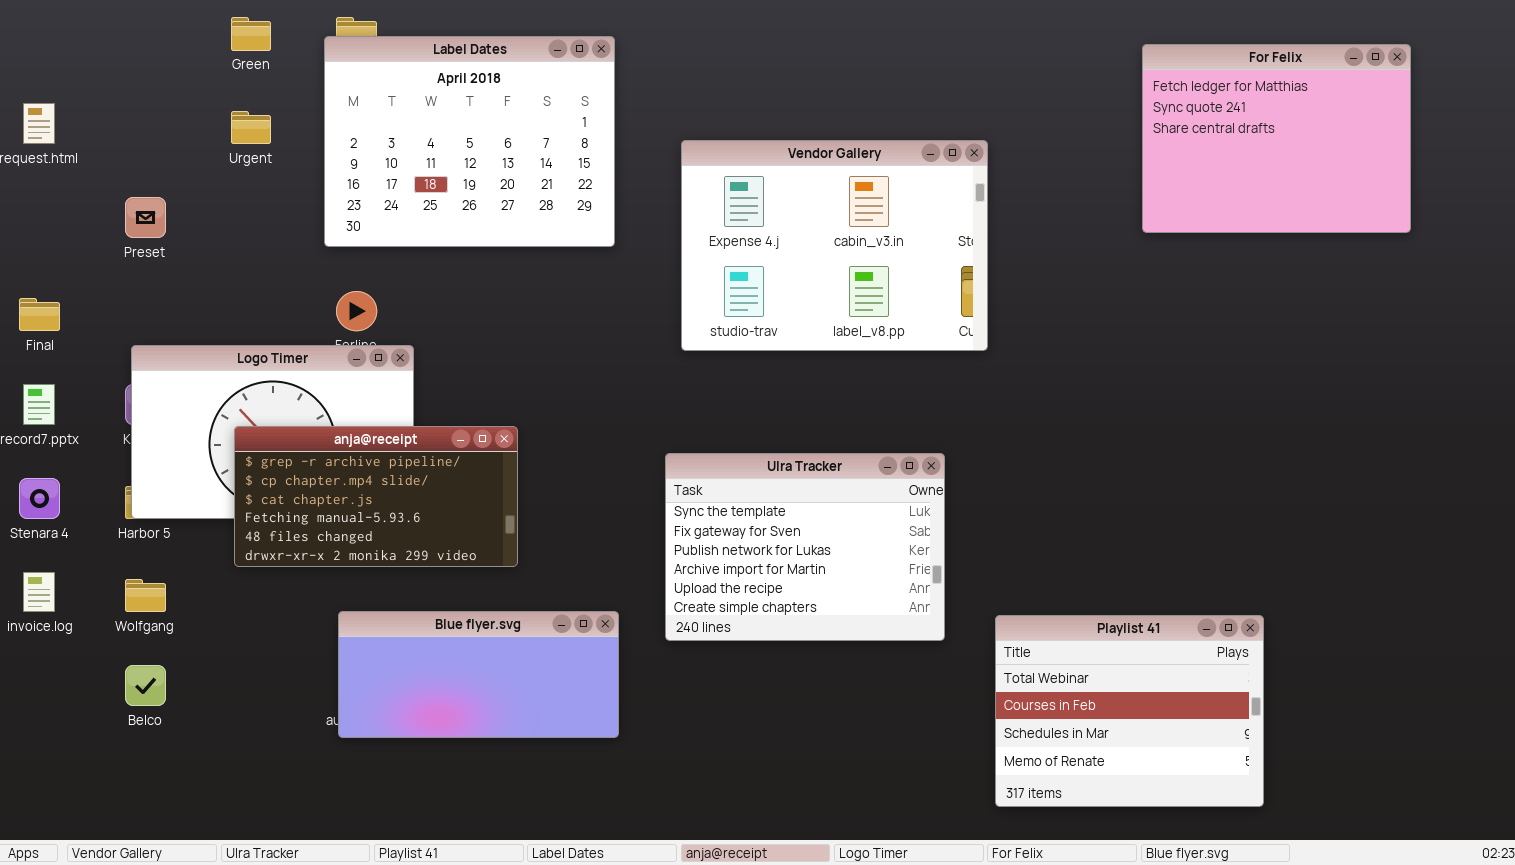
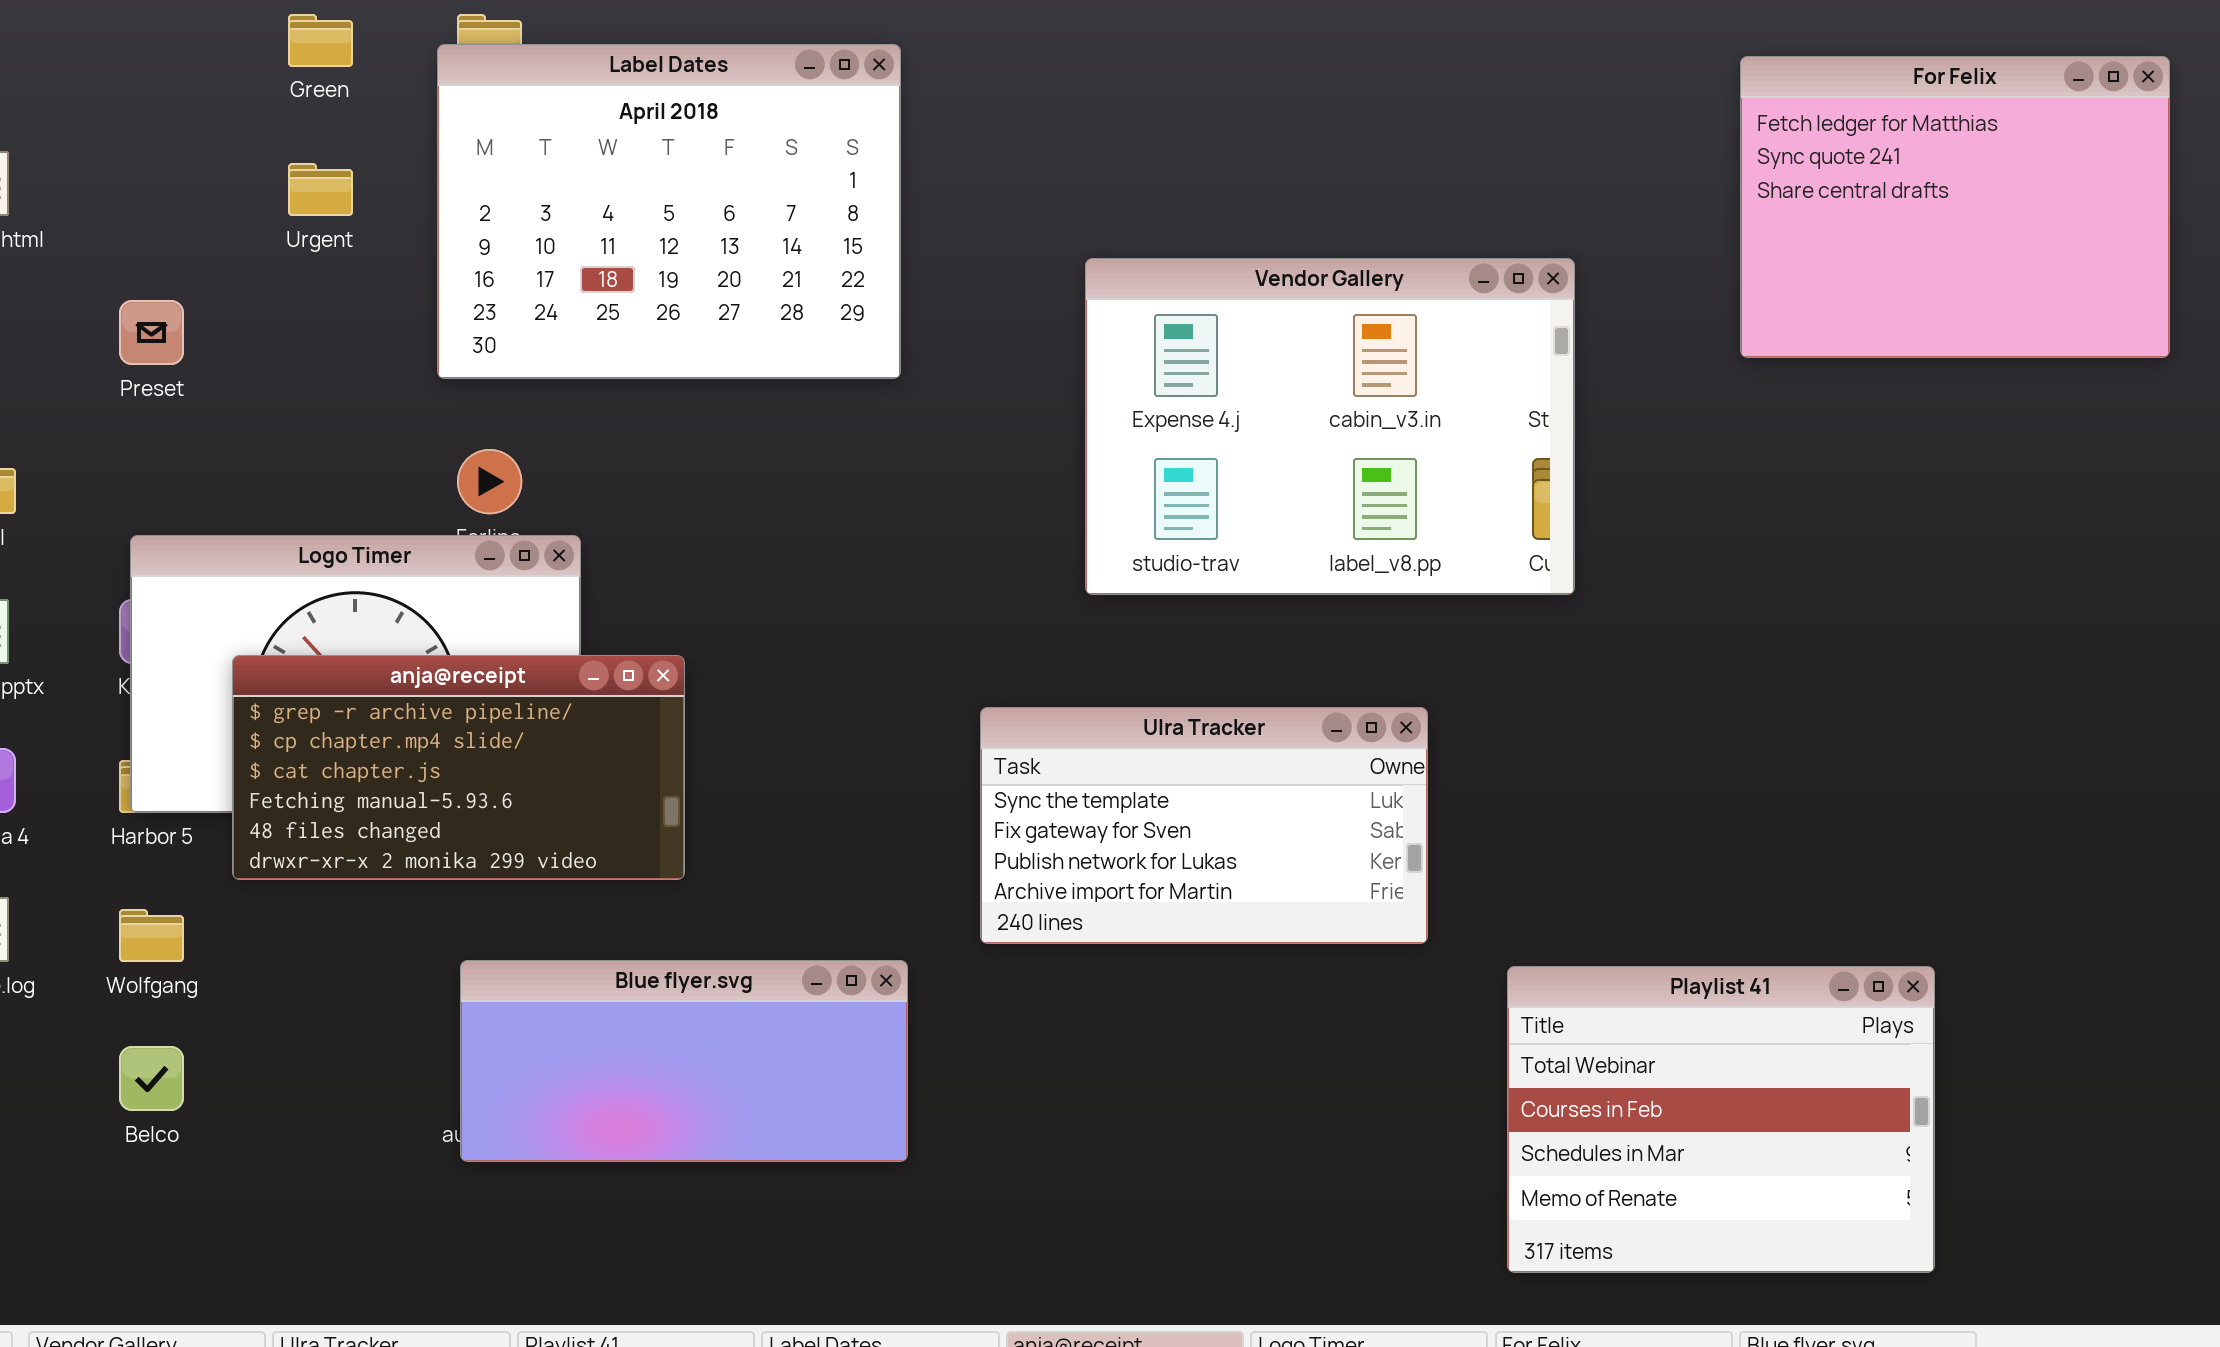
Vendor Gallery: [681,140,988,351] -> [1085,258,1575,595], moved
anja@receipt: [234,426,518,567] -> [232,655,685,880], moved
Ulra Tracker: [665,453,945,641] -> [980,707,1428,944], resized

